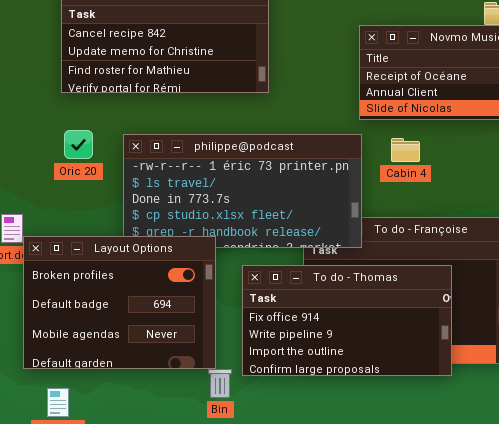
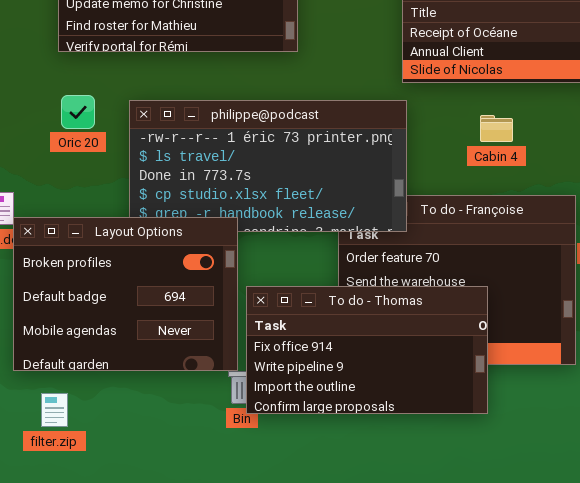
Cabin 4: [391,138,420,162] -> [480,115,513,142], moved
To do - Thomas: [242,265,452,376] -> [246,286,488,414], moved

